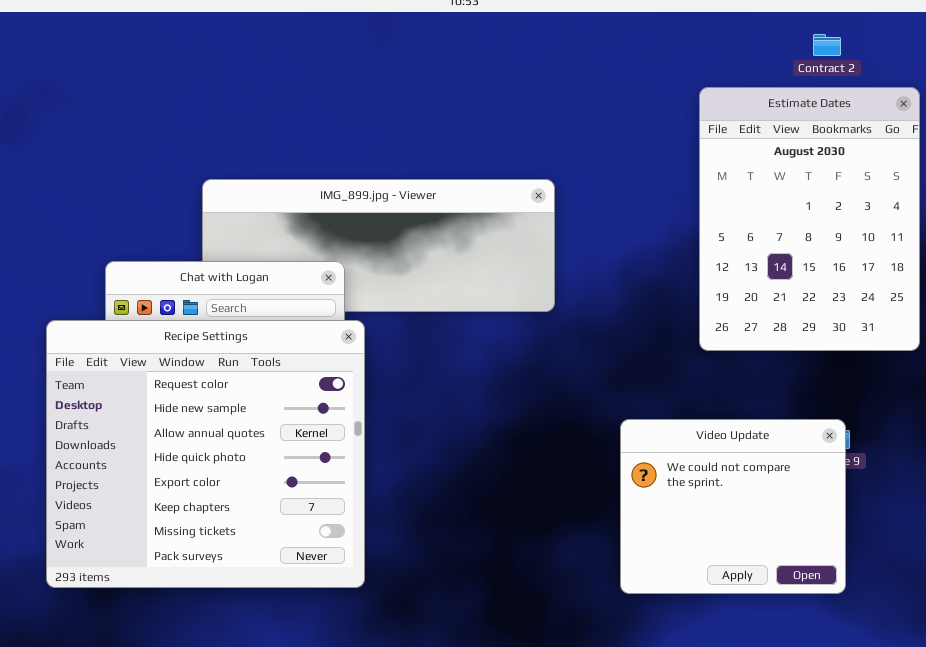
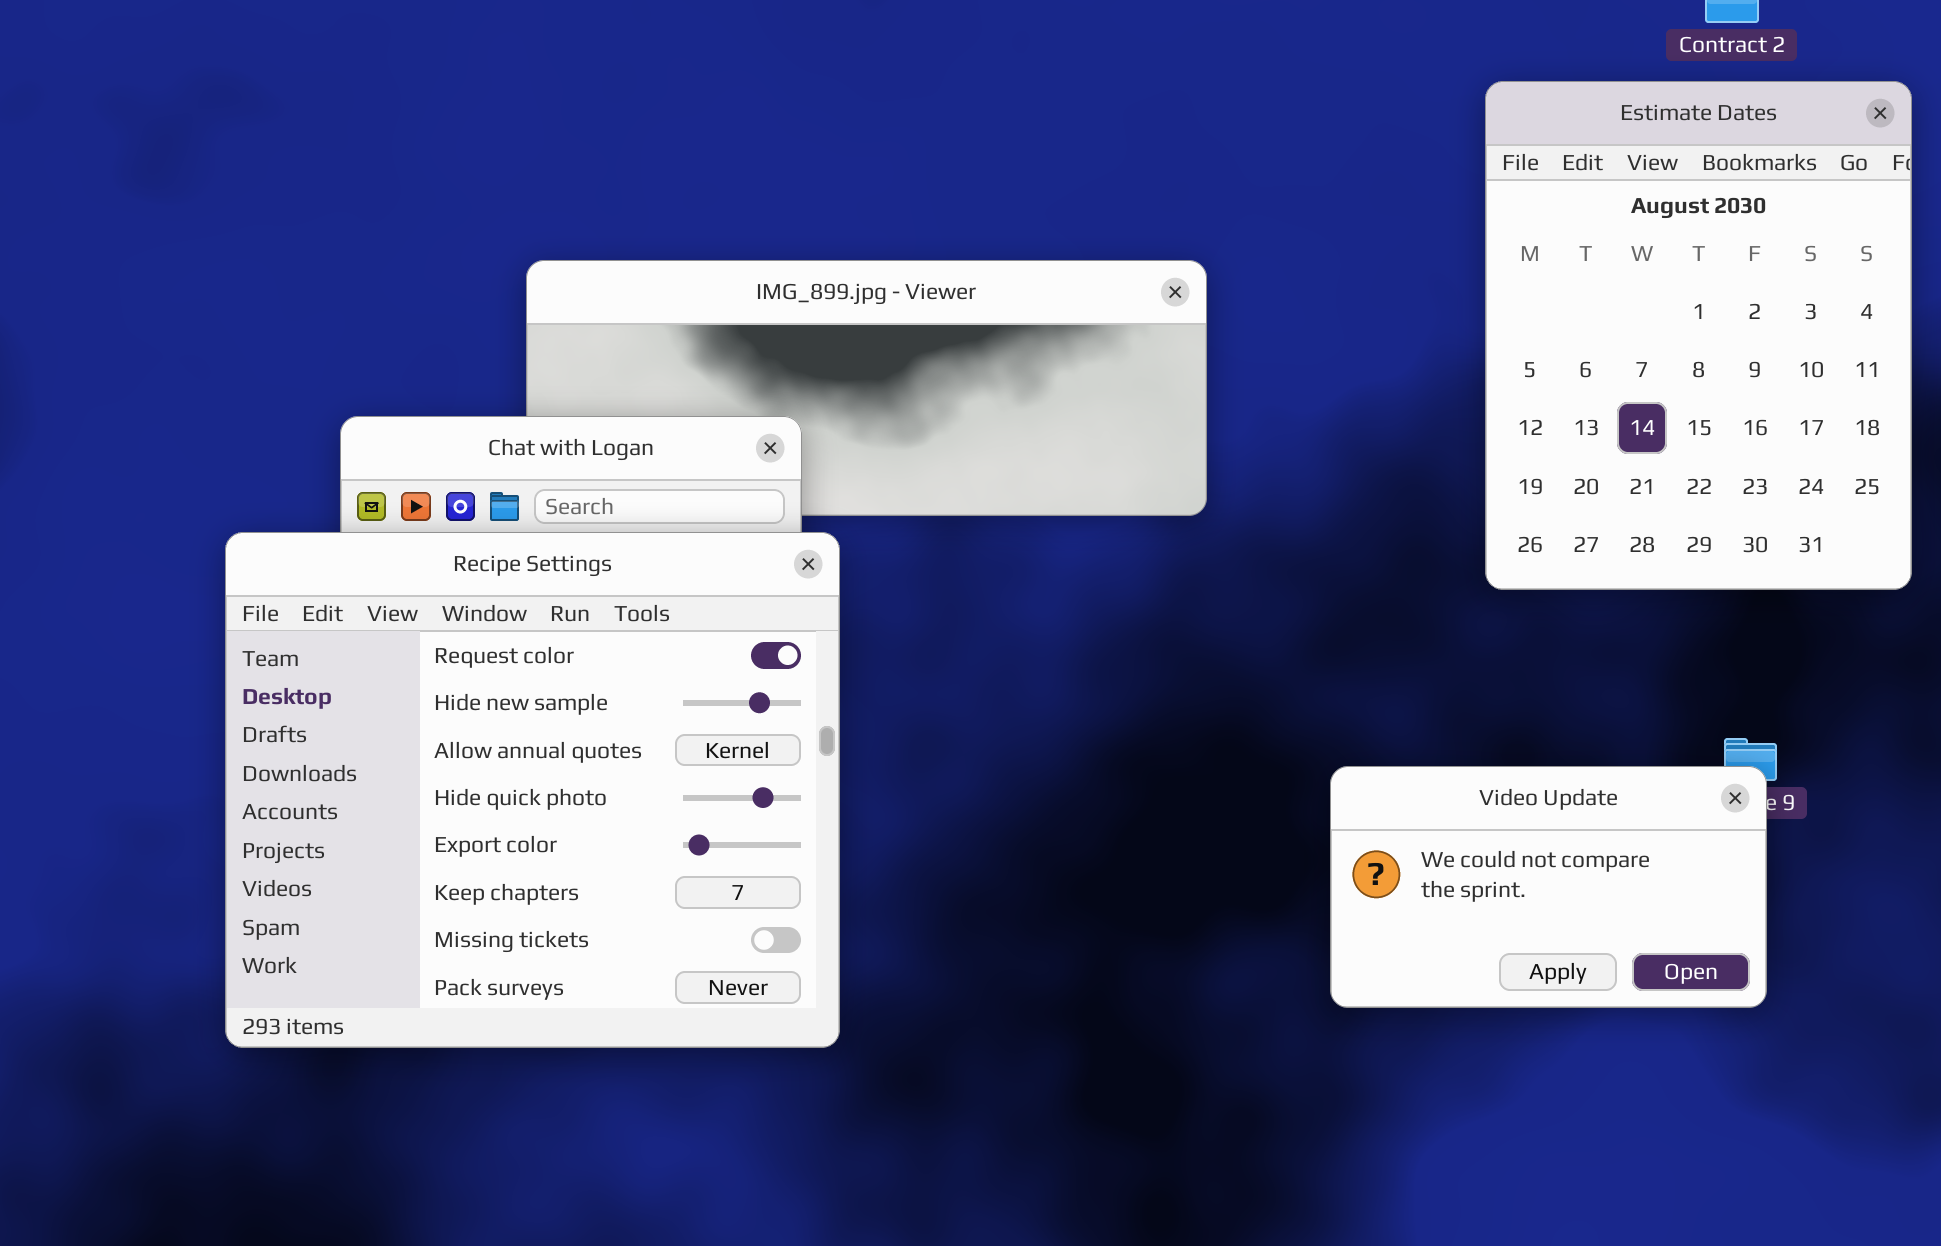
Video Update: [620,419,846,594] -> [1330,766,1767,1008], moved, resized

